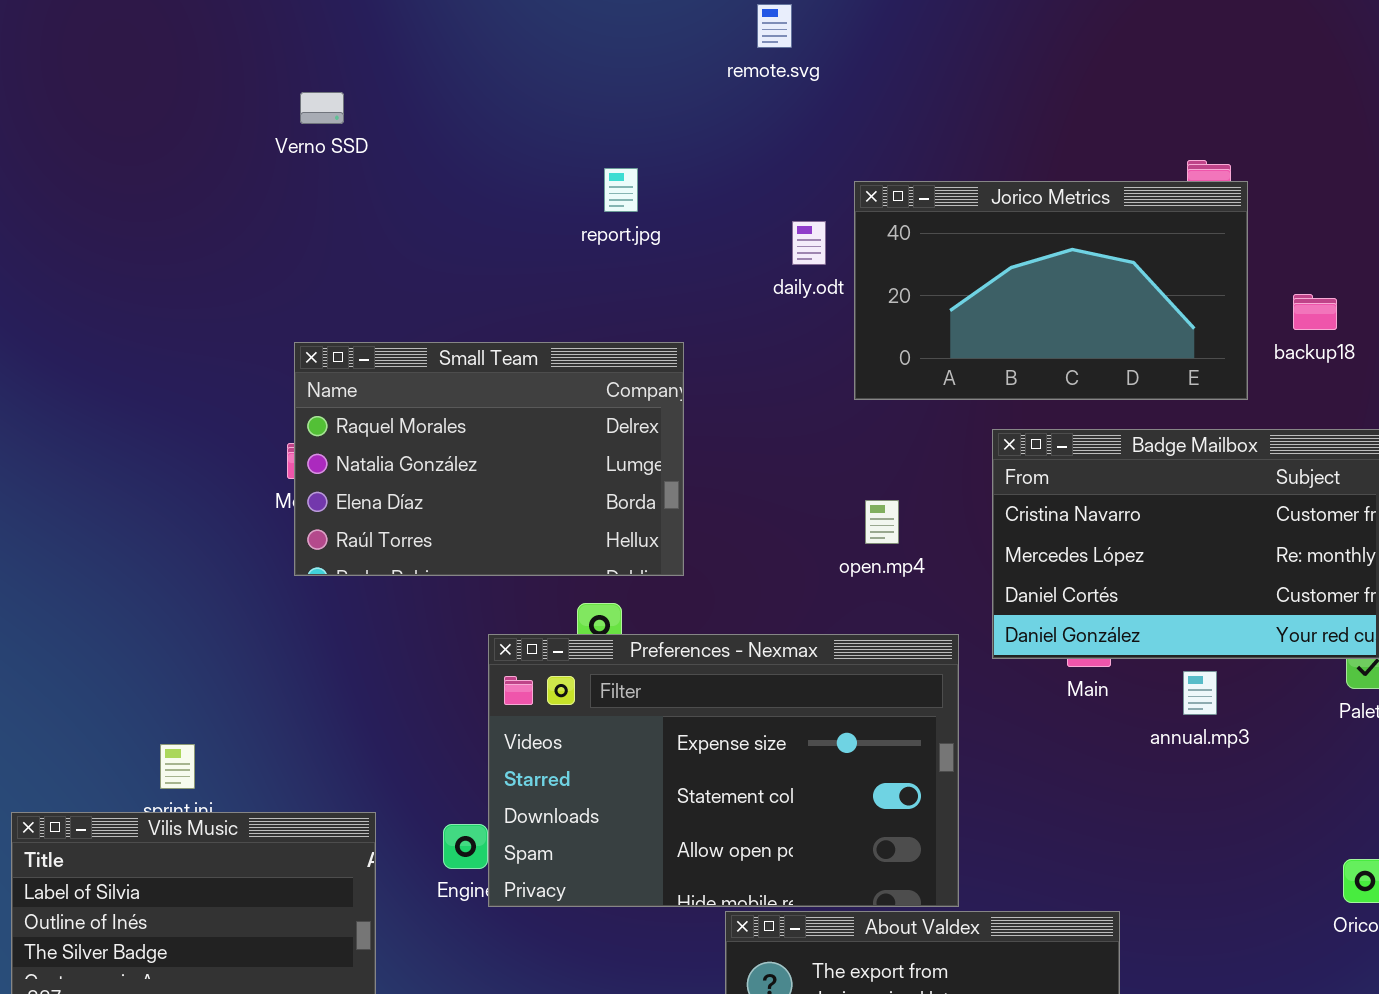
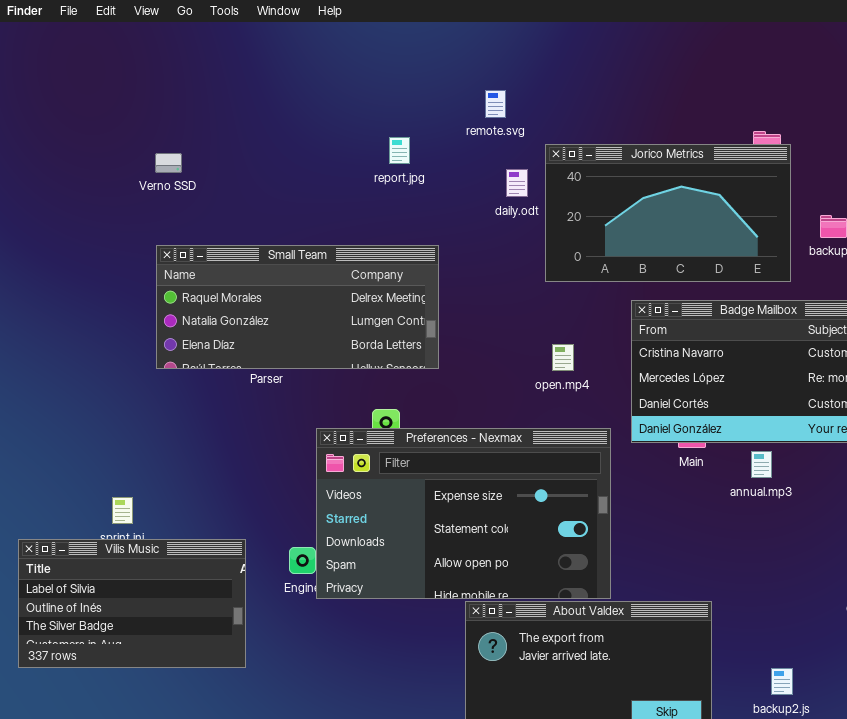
remote.svg: [757,4,792,48] -> [485,90,506,118], moved
Verno SSD: [300,92,344,124] -> [155,153,182,173], moved
Small Team: [294,342,684,576] -> [156,245,439,369], resized

